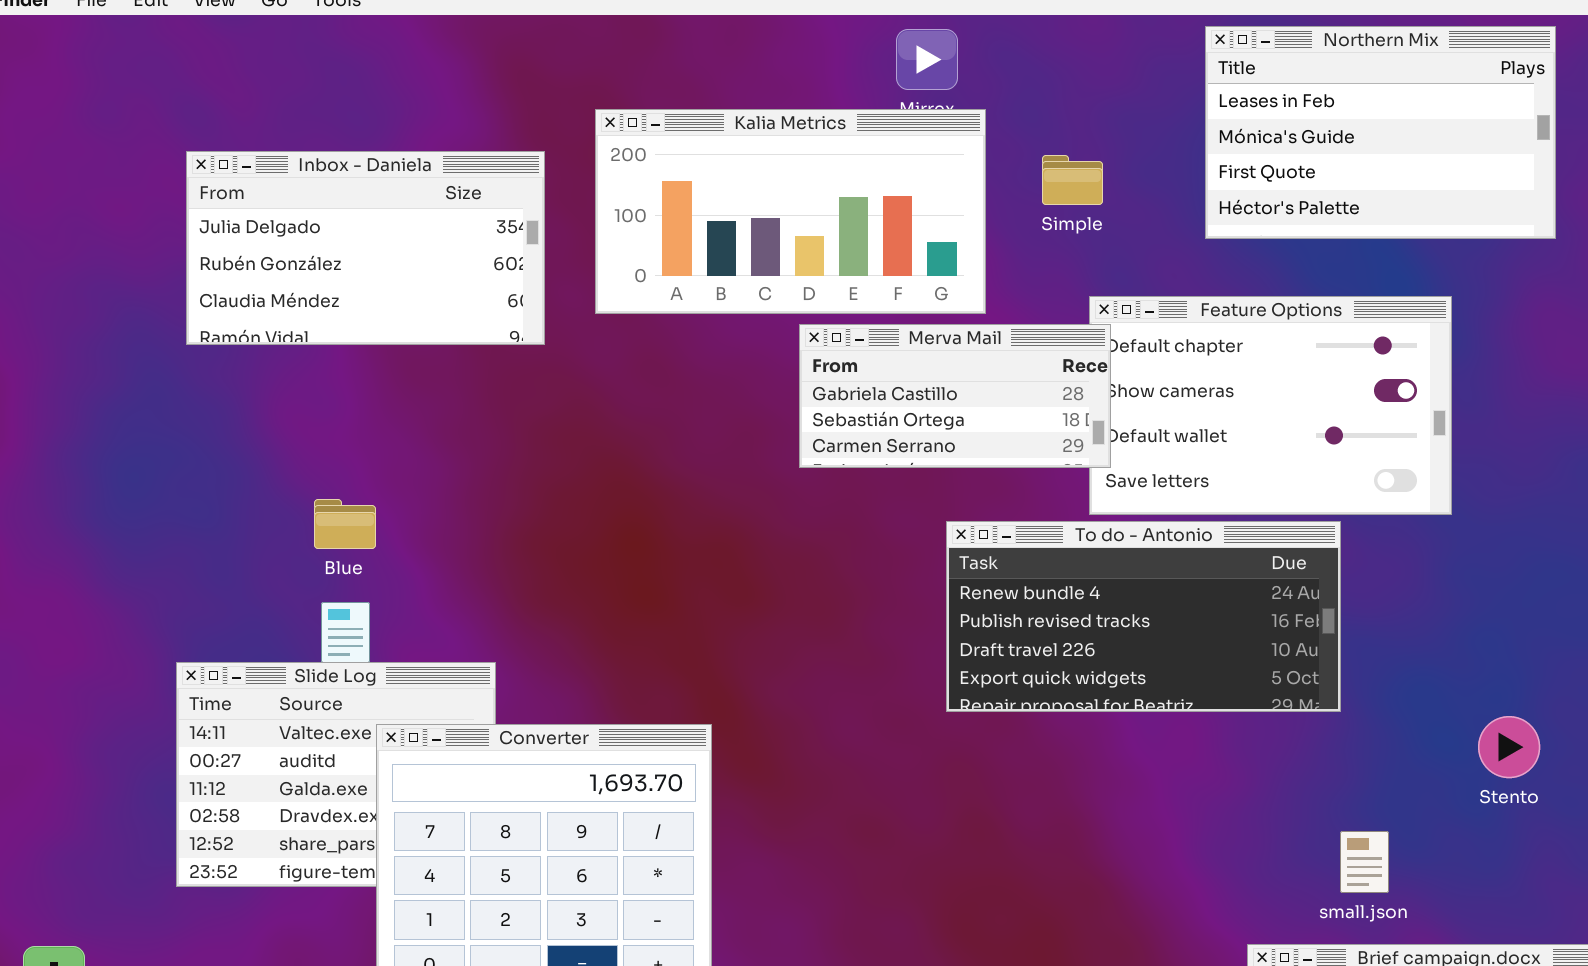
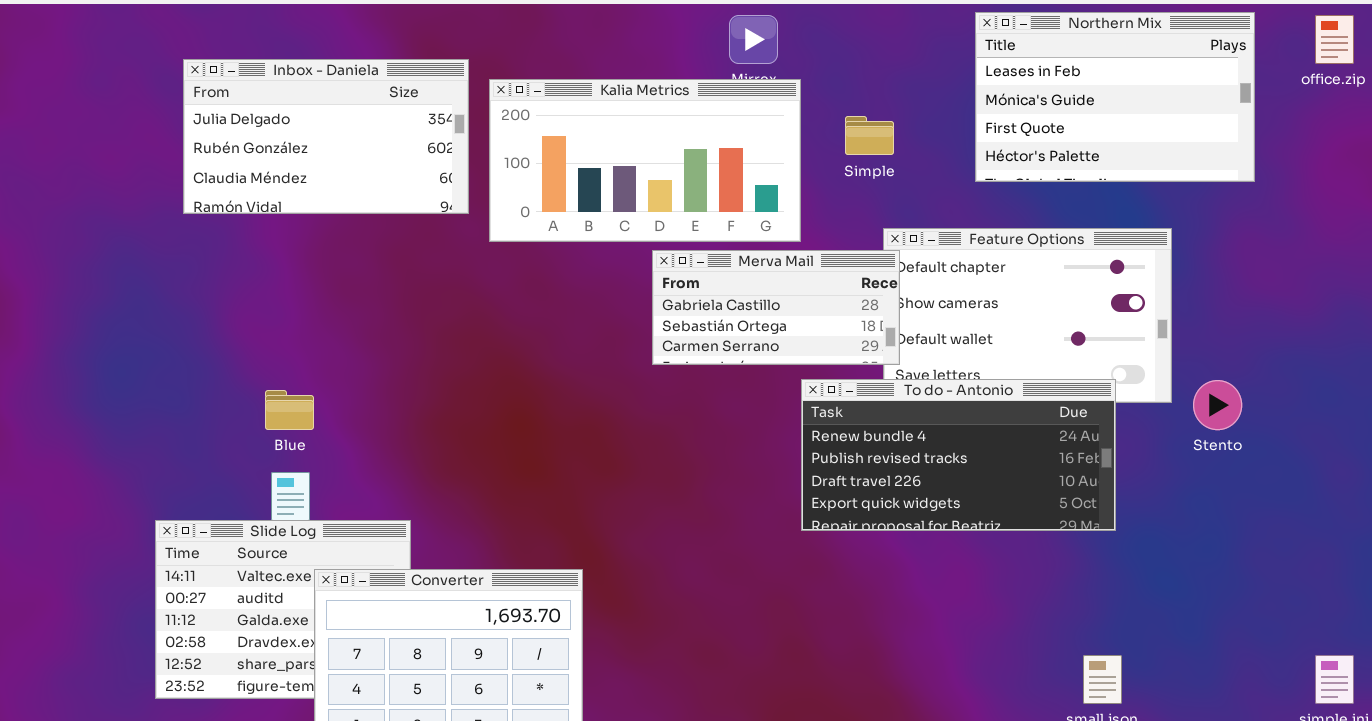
Inbox - Daniela: [186,151,545,345] -> [183,59,469,214], moved
To do - Antonio: [946,521,1341,712] -> [801,379,1116,531], moved
Stento: [1478,716,1540,778] -> [1193,380,1242,430], moved

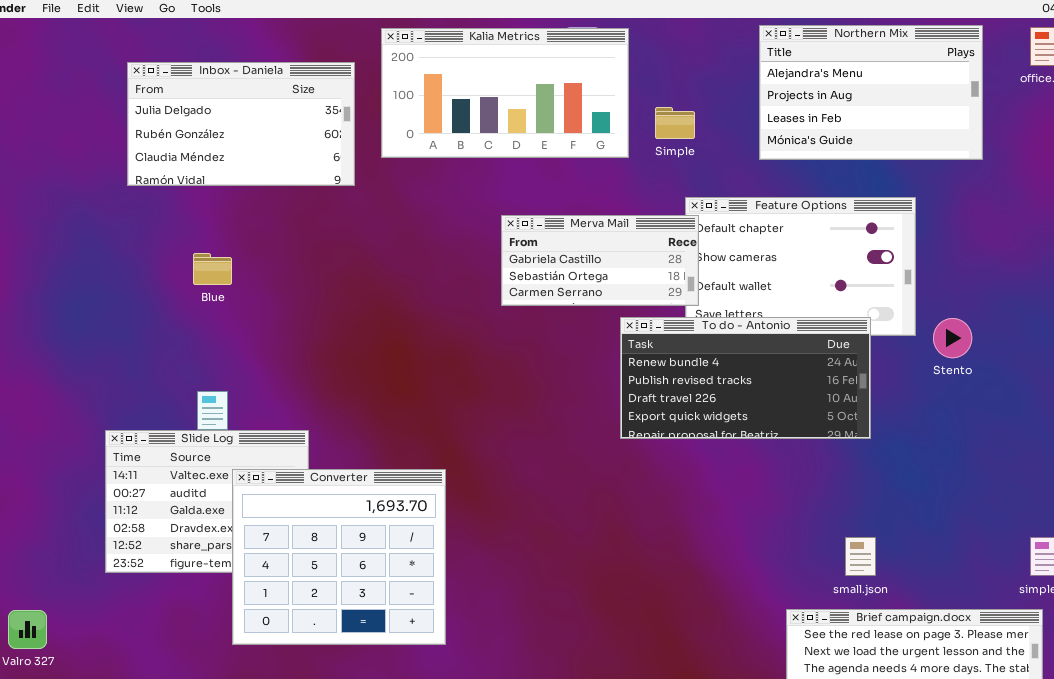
Northern Mix: [975,12,1255,182] -> [759,25,983,160], scrolled up 2 rows
Kalia Metrics: [489,79,801,242] -> [381,28,629,158], moved
Blue: [265,390,314,430] -> [193,253,232,285], moved

